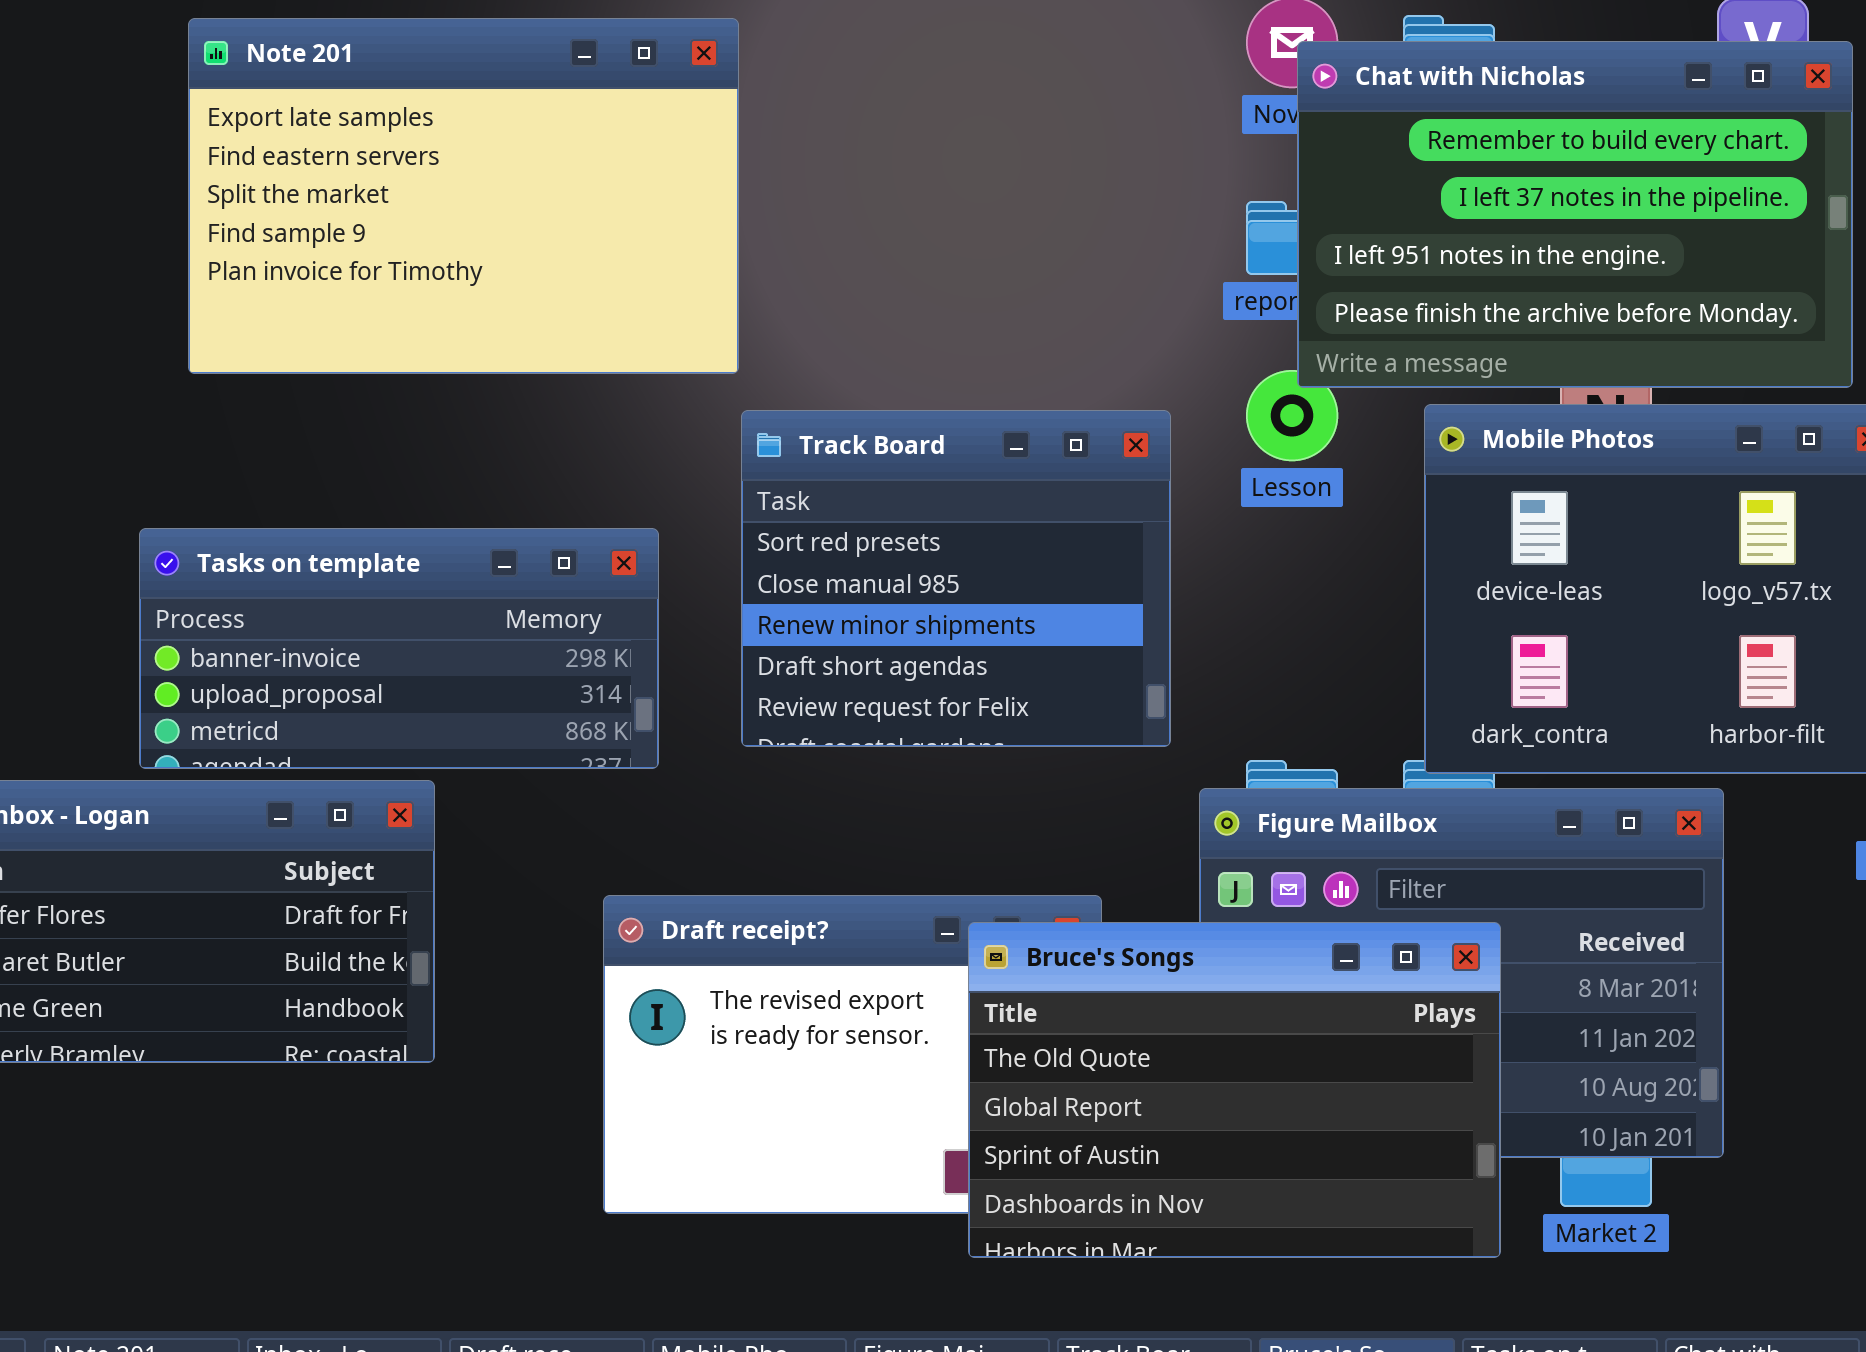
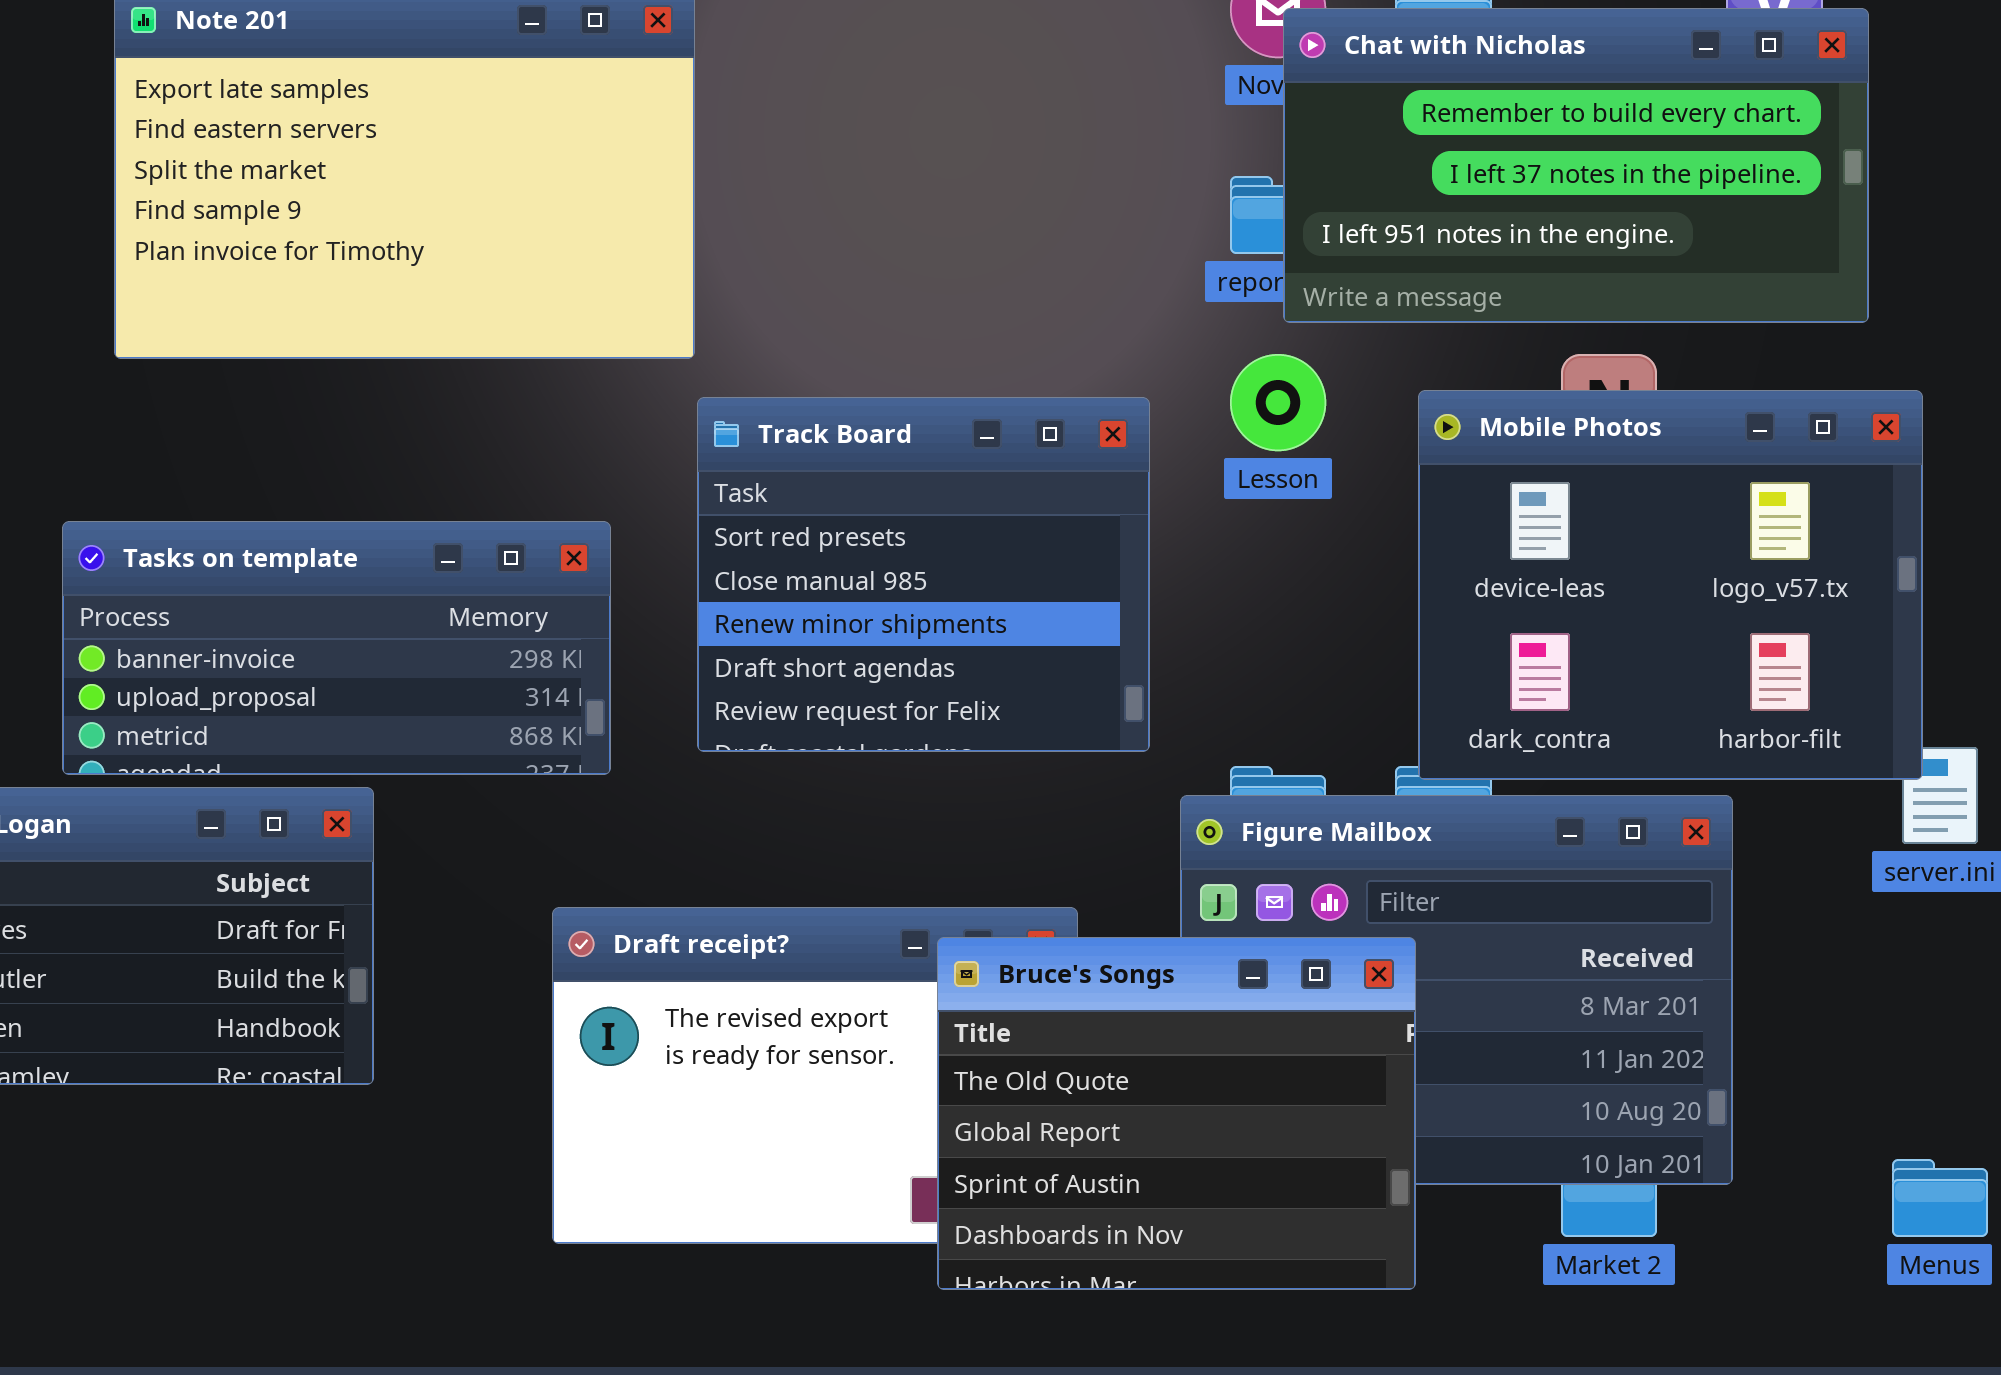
Chat with Nicholas: [1297,41,1853,388] -> [1283,8,1869,323], resized
Bruce's Songs: [968,922,1501,1258] -> [937,937,1416,1290], resized

